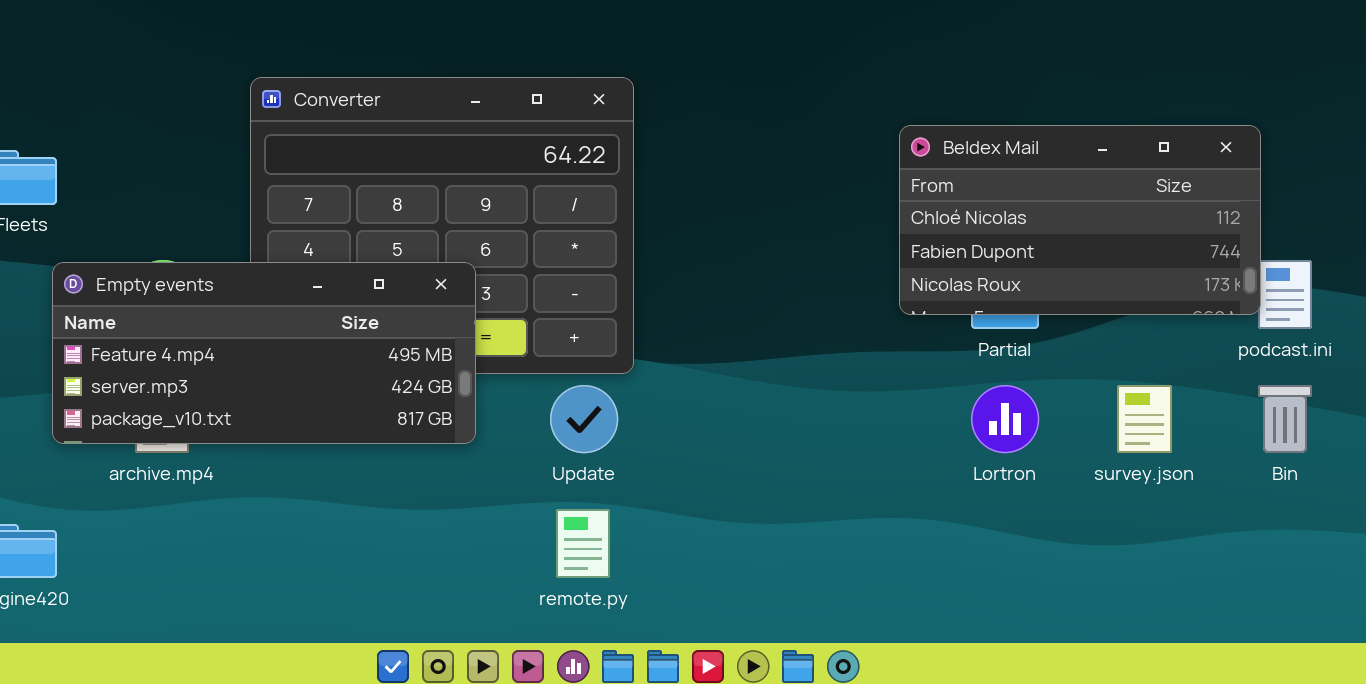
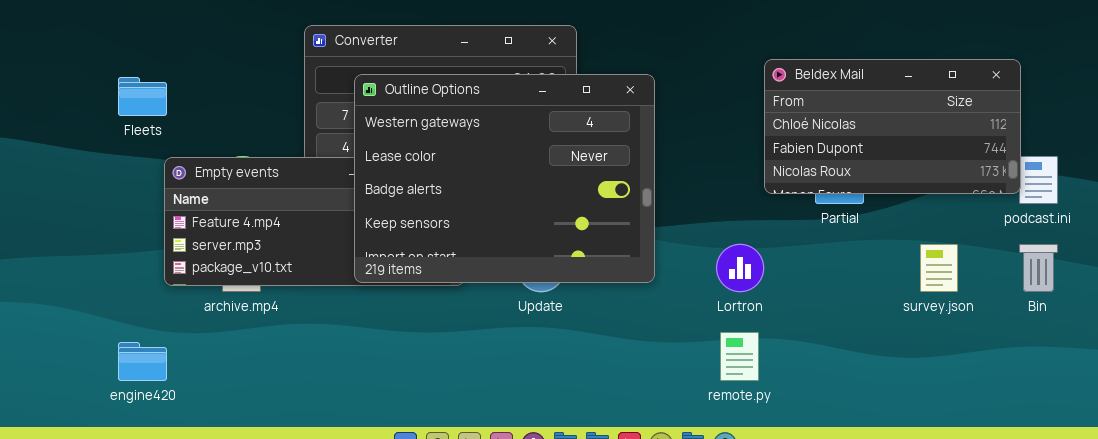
Outline Options: none -> [354,74,655,283], opened
Lortron: [971,385,1039,453] -> [716,244,764,292], moved
remote.py: [556,509,610,578] -> [720,332,759,381], moved

